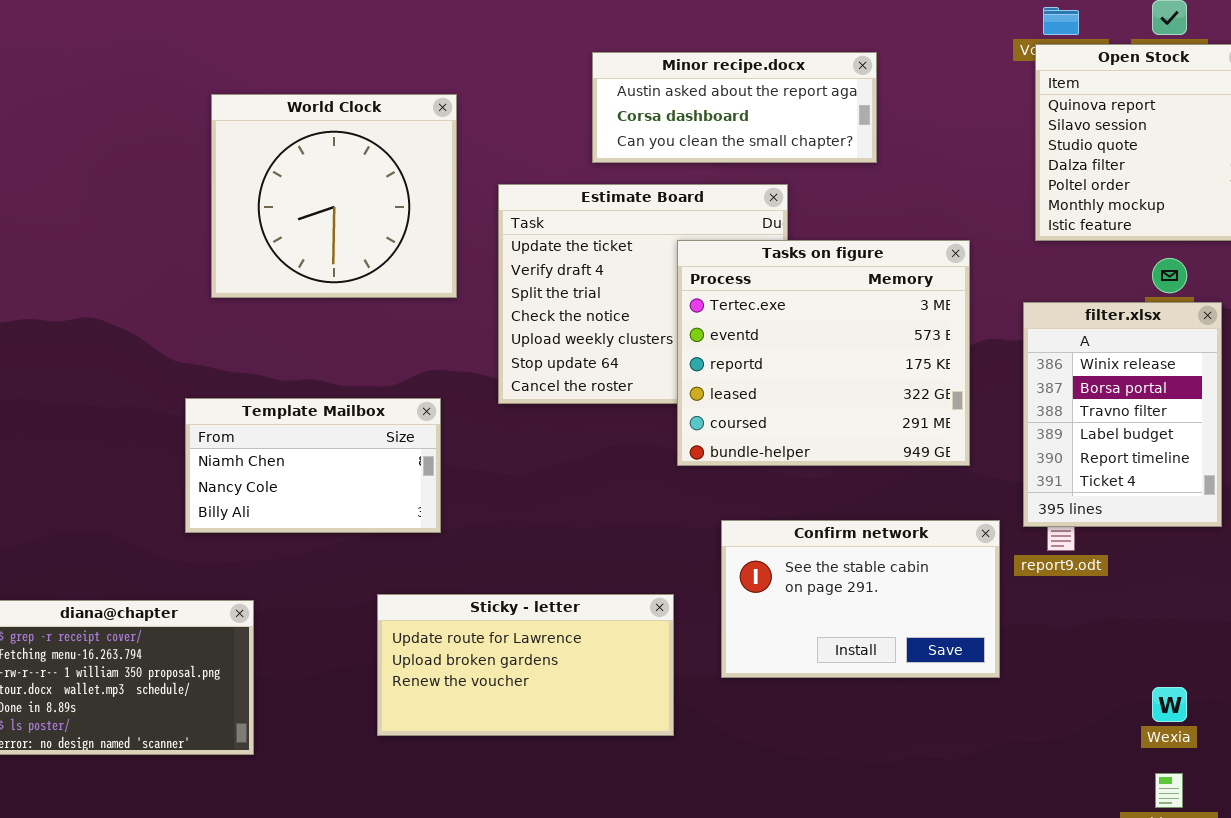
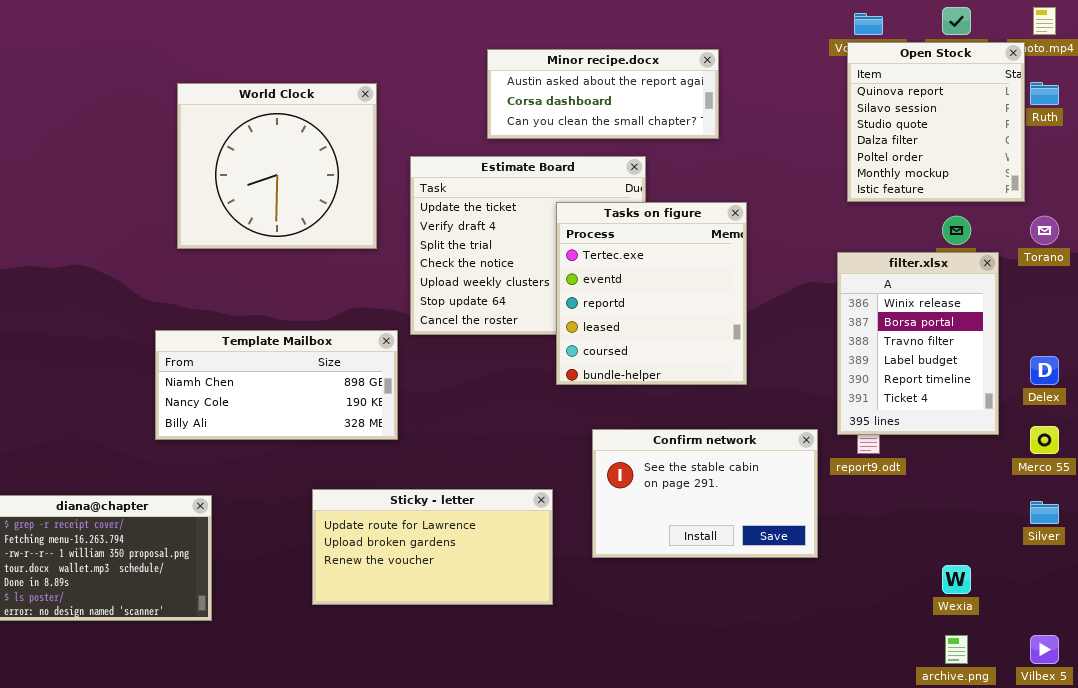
Tasks on figure: [677,240,970,466] -> [556,202,747,385], resized
Template Mailbox: [185,398,441,533] -> [155,330,398,440], resized

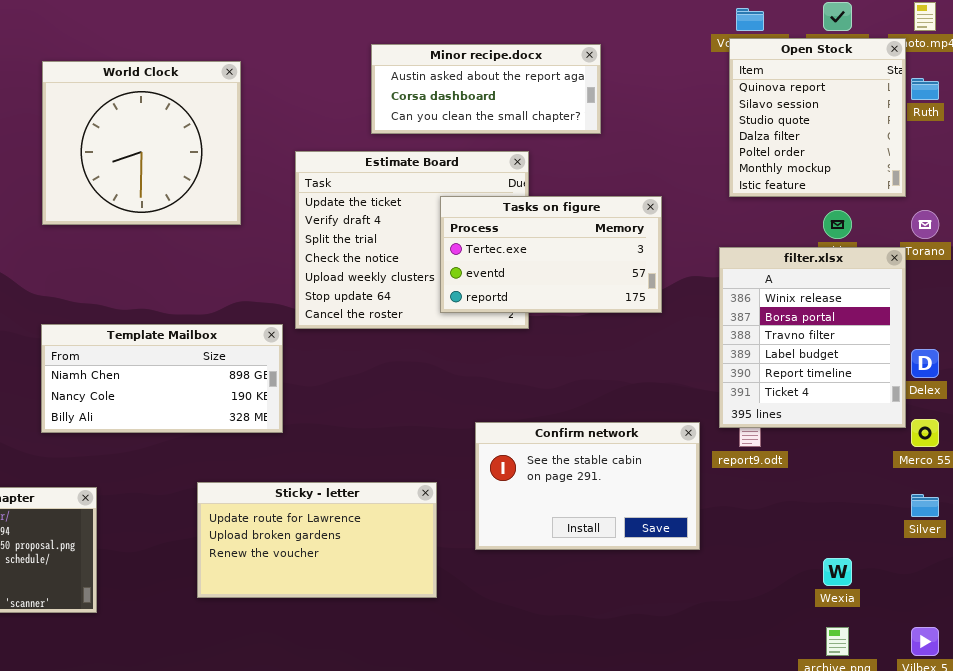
World Clock: [177,83,377,249] -> [42,61,241,225], moved
Tasks on figure: [556,202,747,385] -> [440,196,662,313], resized
filter.xlsx: [837,252,999,435] -> [719,247,906,428], resized

